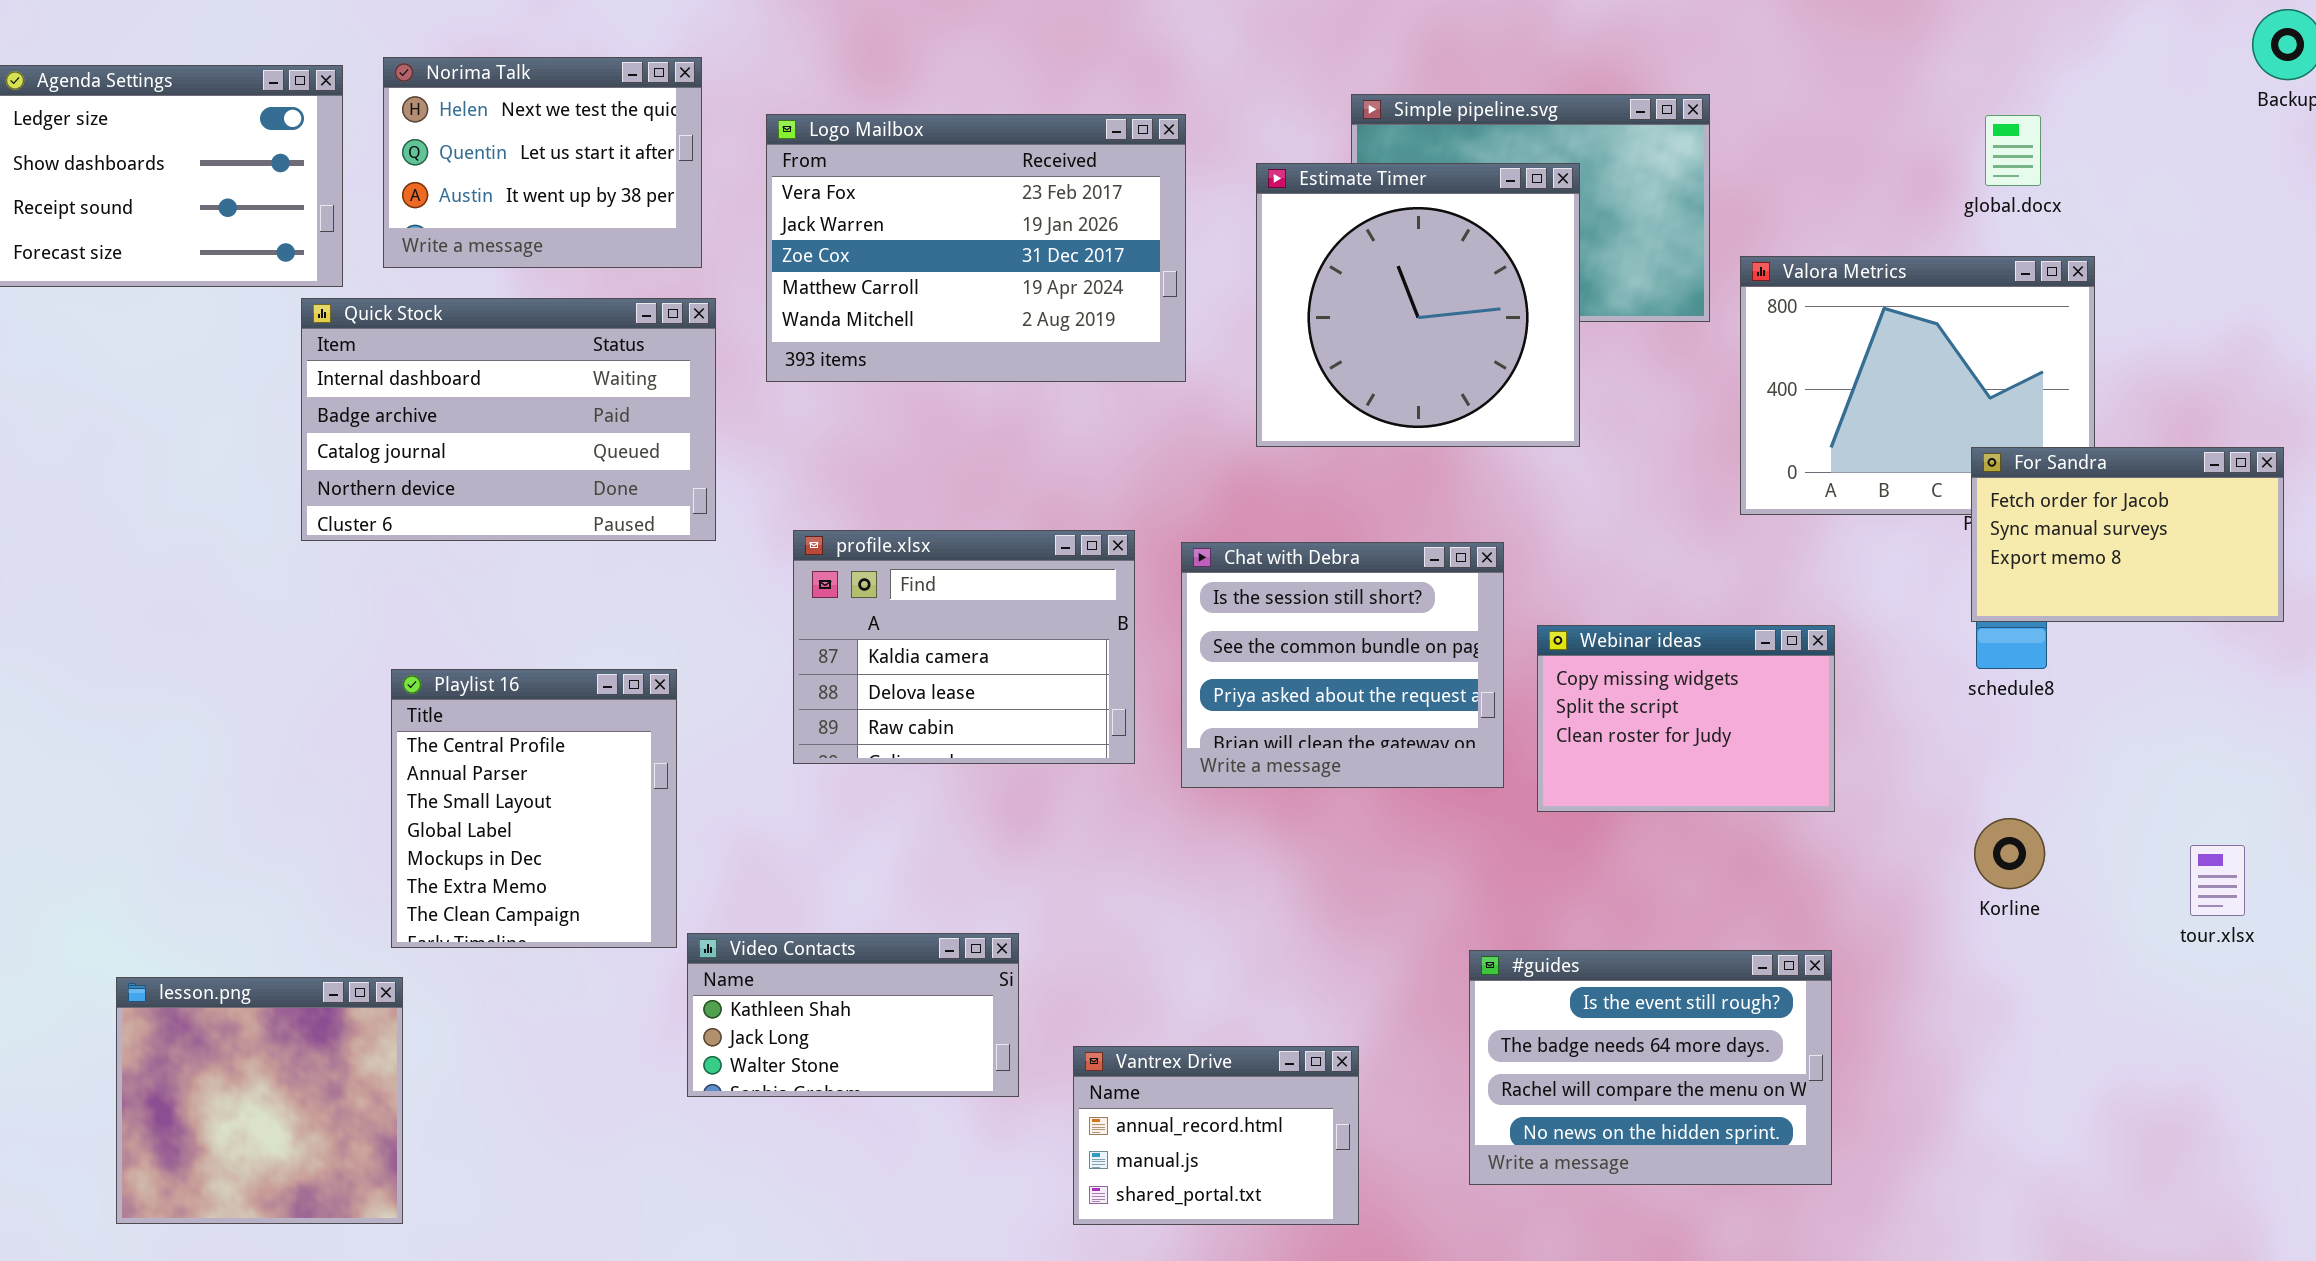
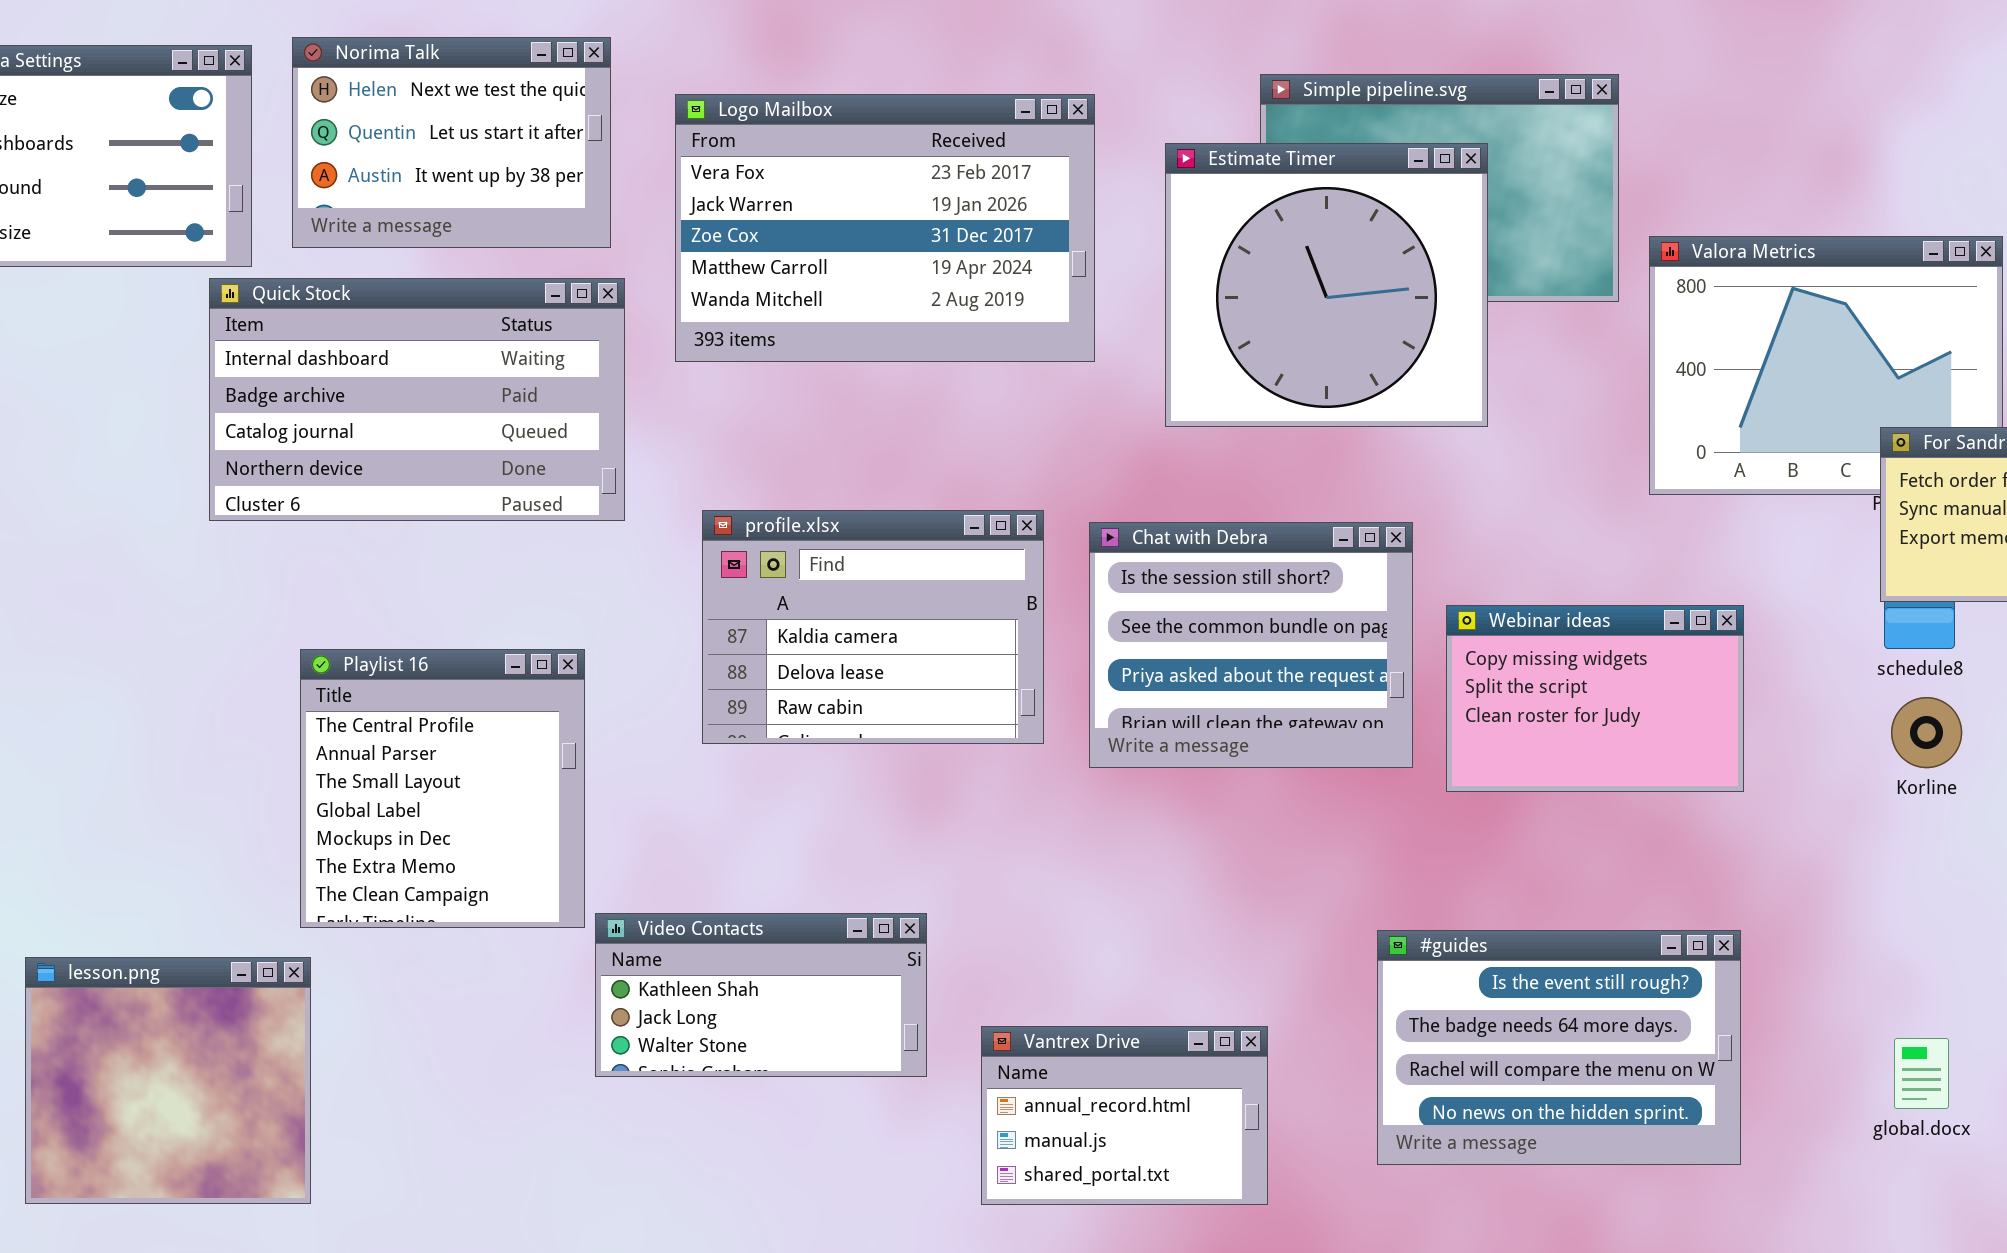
global.docx: [1985,115,2041,186] -> [1894,1038,1949,1109], moved
Korline: [1974,818,2045,889] -> [1891,697,1962,768], moved

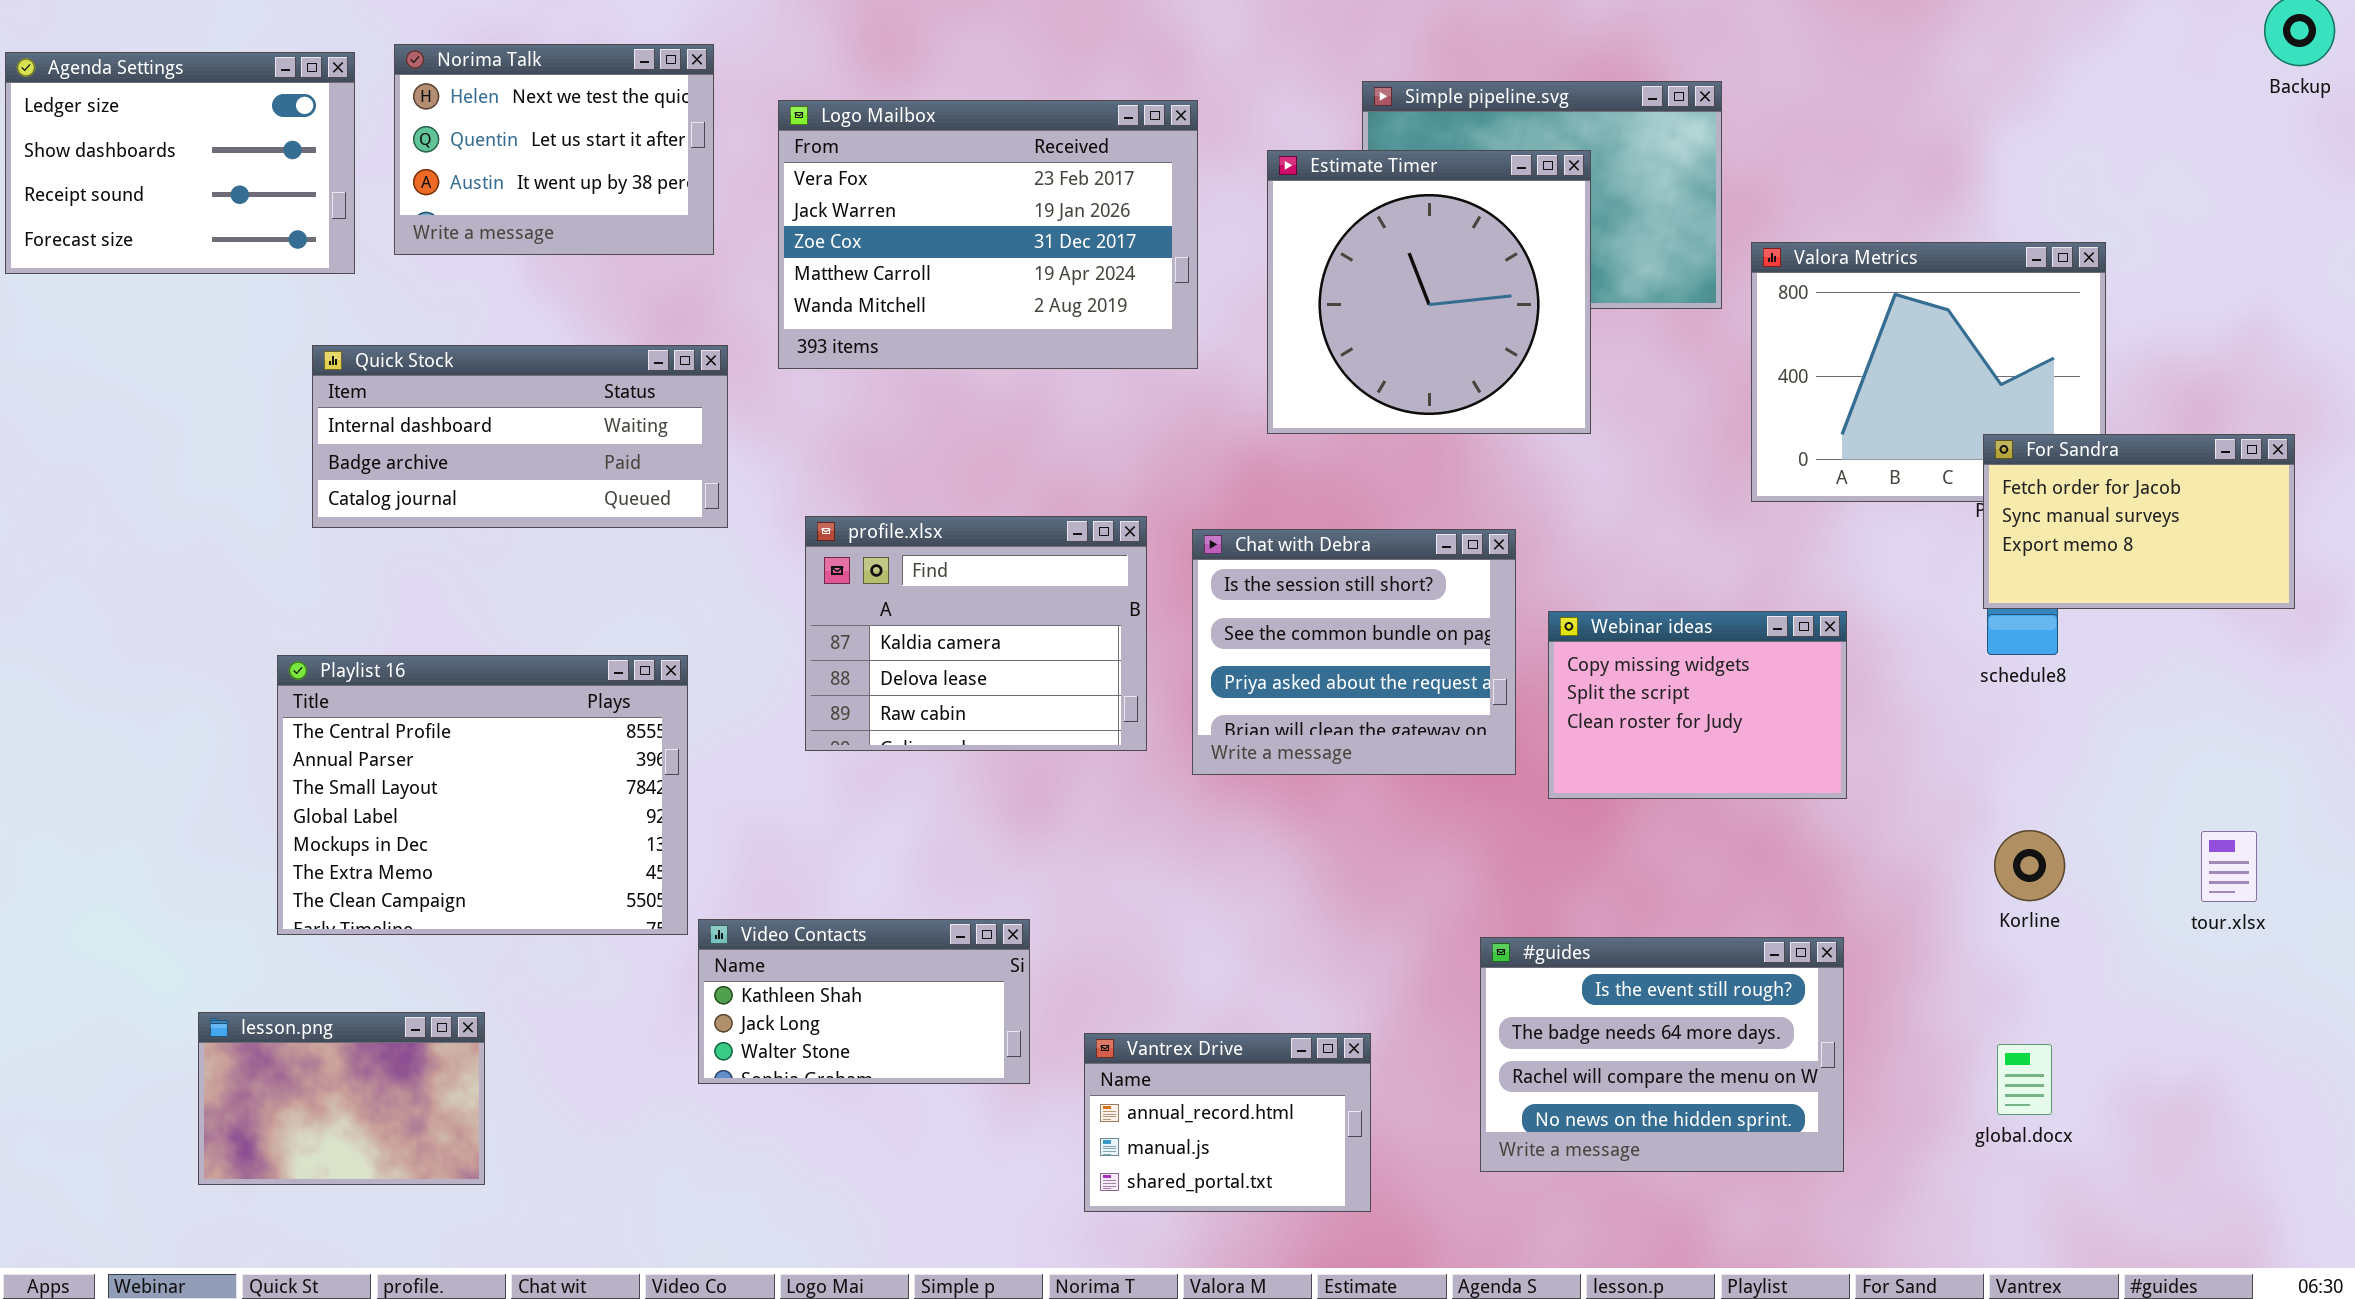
Quick Stock: [209,278,625,521] -> [312,345,728,528], resized
Playlist 16: [300,649,585,928] -> [277,655,688,935], resized
Korline: [1891,697,1962,768] -> [1994,830,2065,901], moved
lesson.png: [25,957,311,1204] -> [198,1012,485,1185], moved, resized

